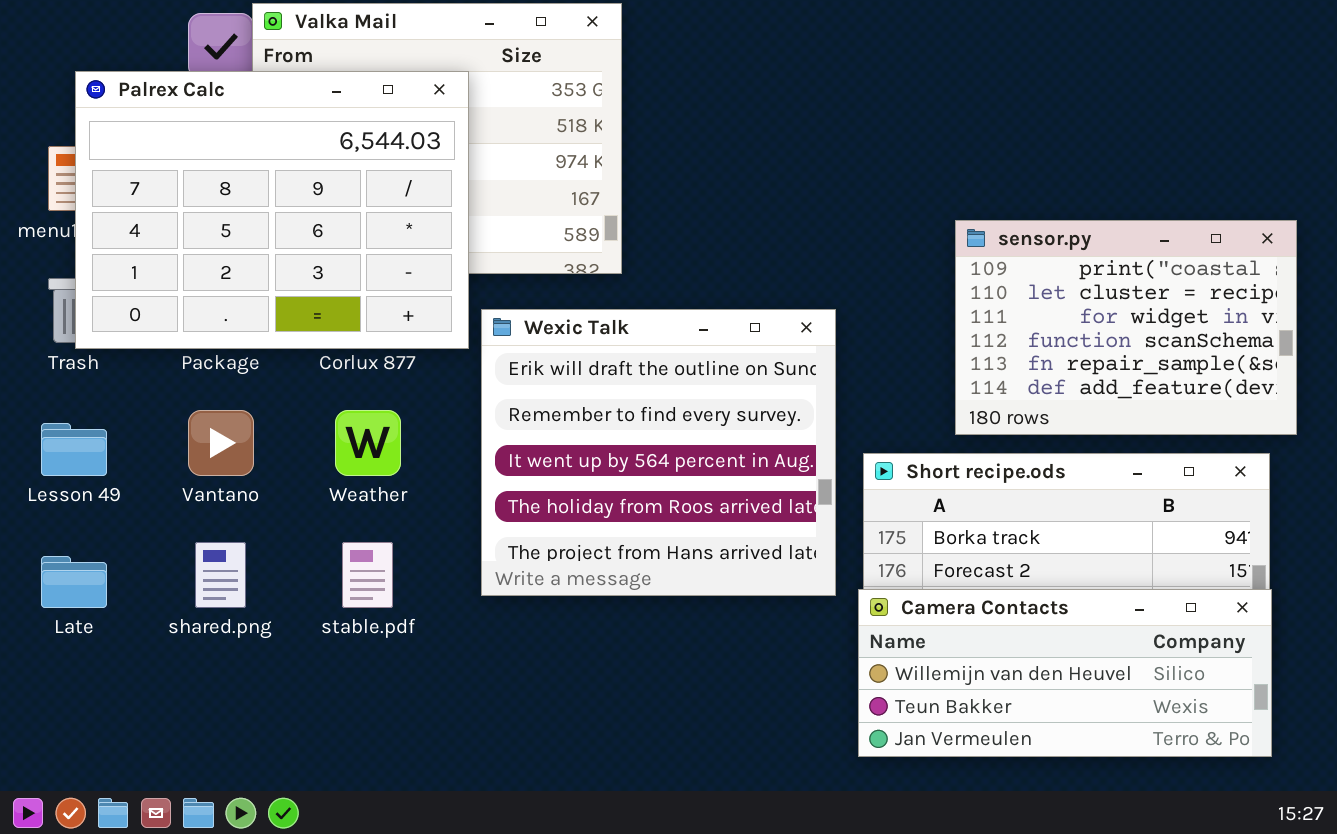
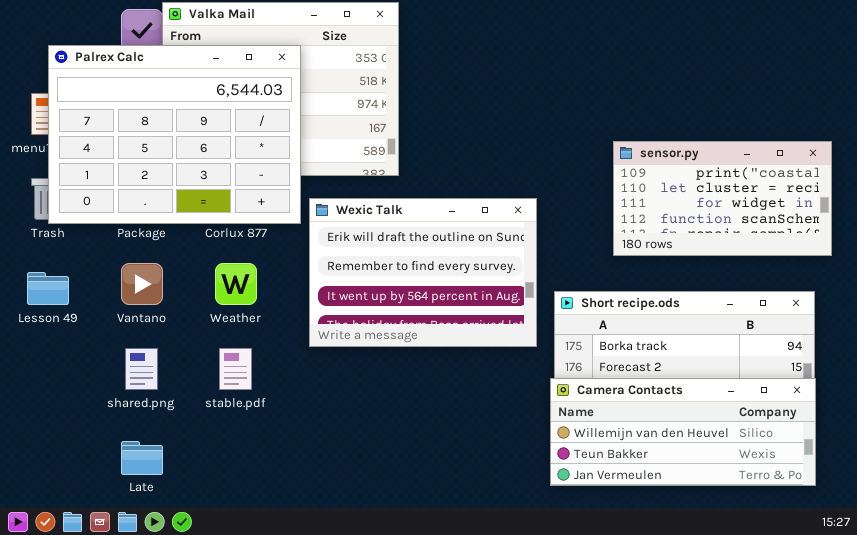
sensor.py: [955,220,1297,435] -> [613,141,832,256], resized
Wexic Talk: [481,309,836,596] -> [309,198,537,347], resized
Late: [41,556,107,608] -> [121,441,163,475], moved

